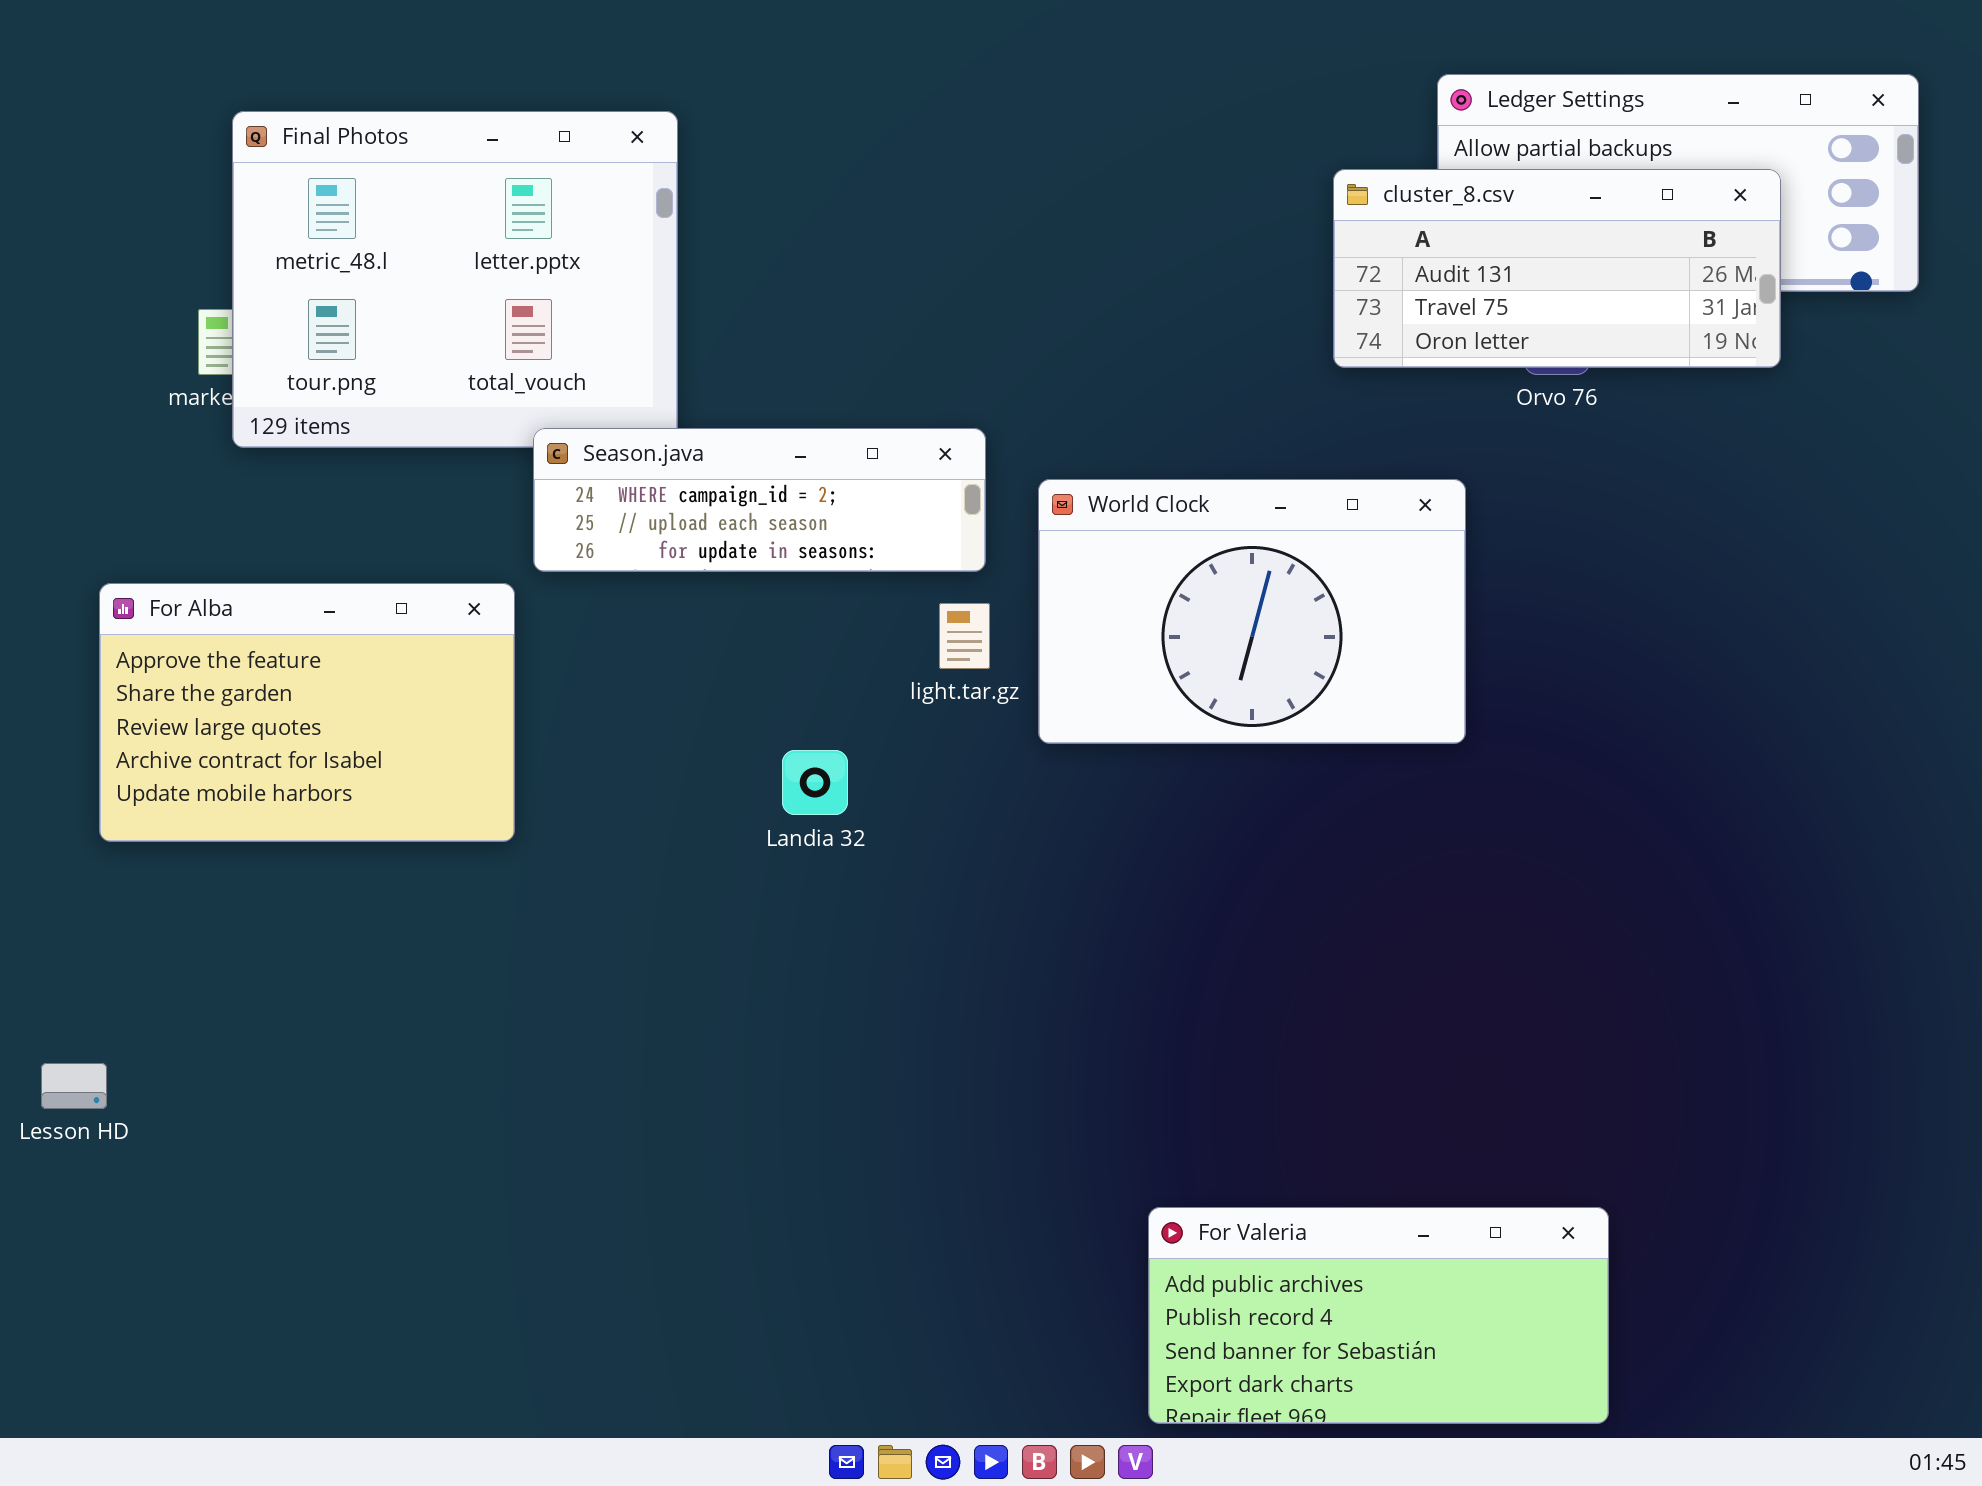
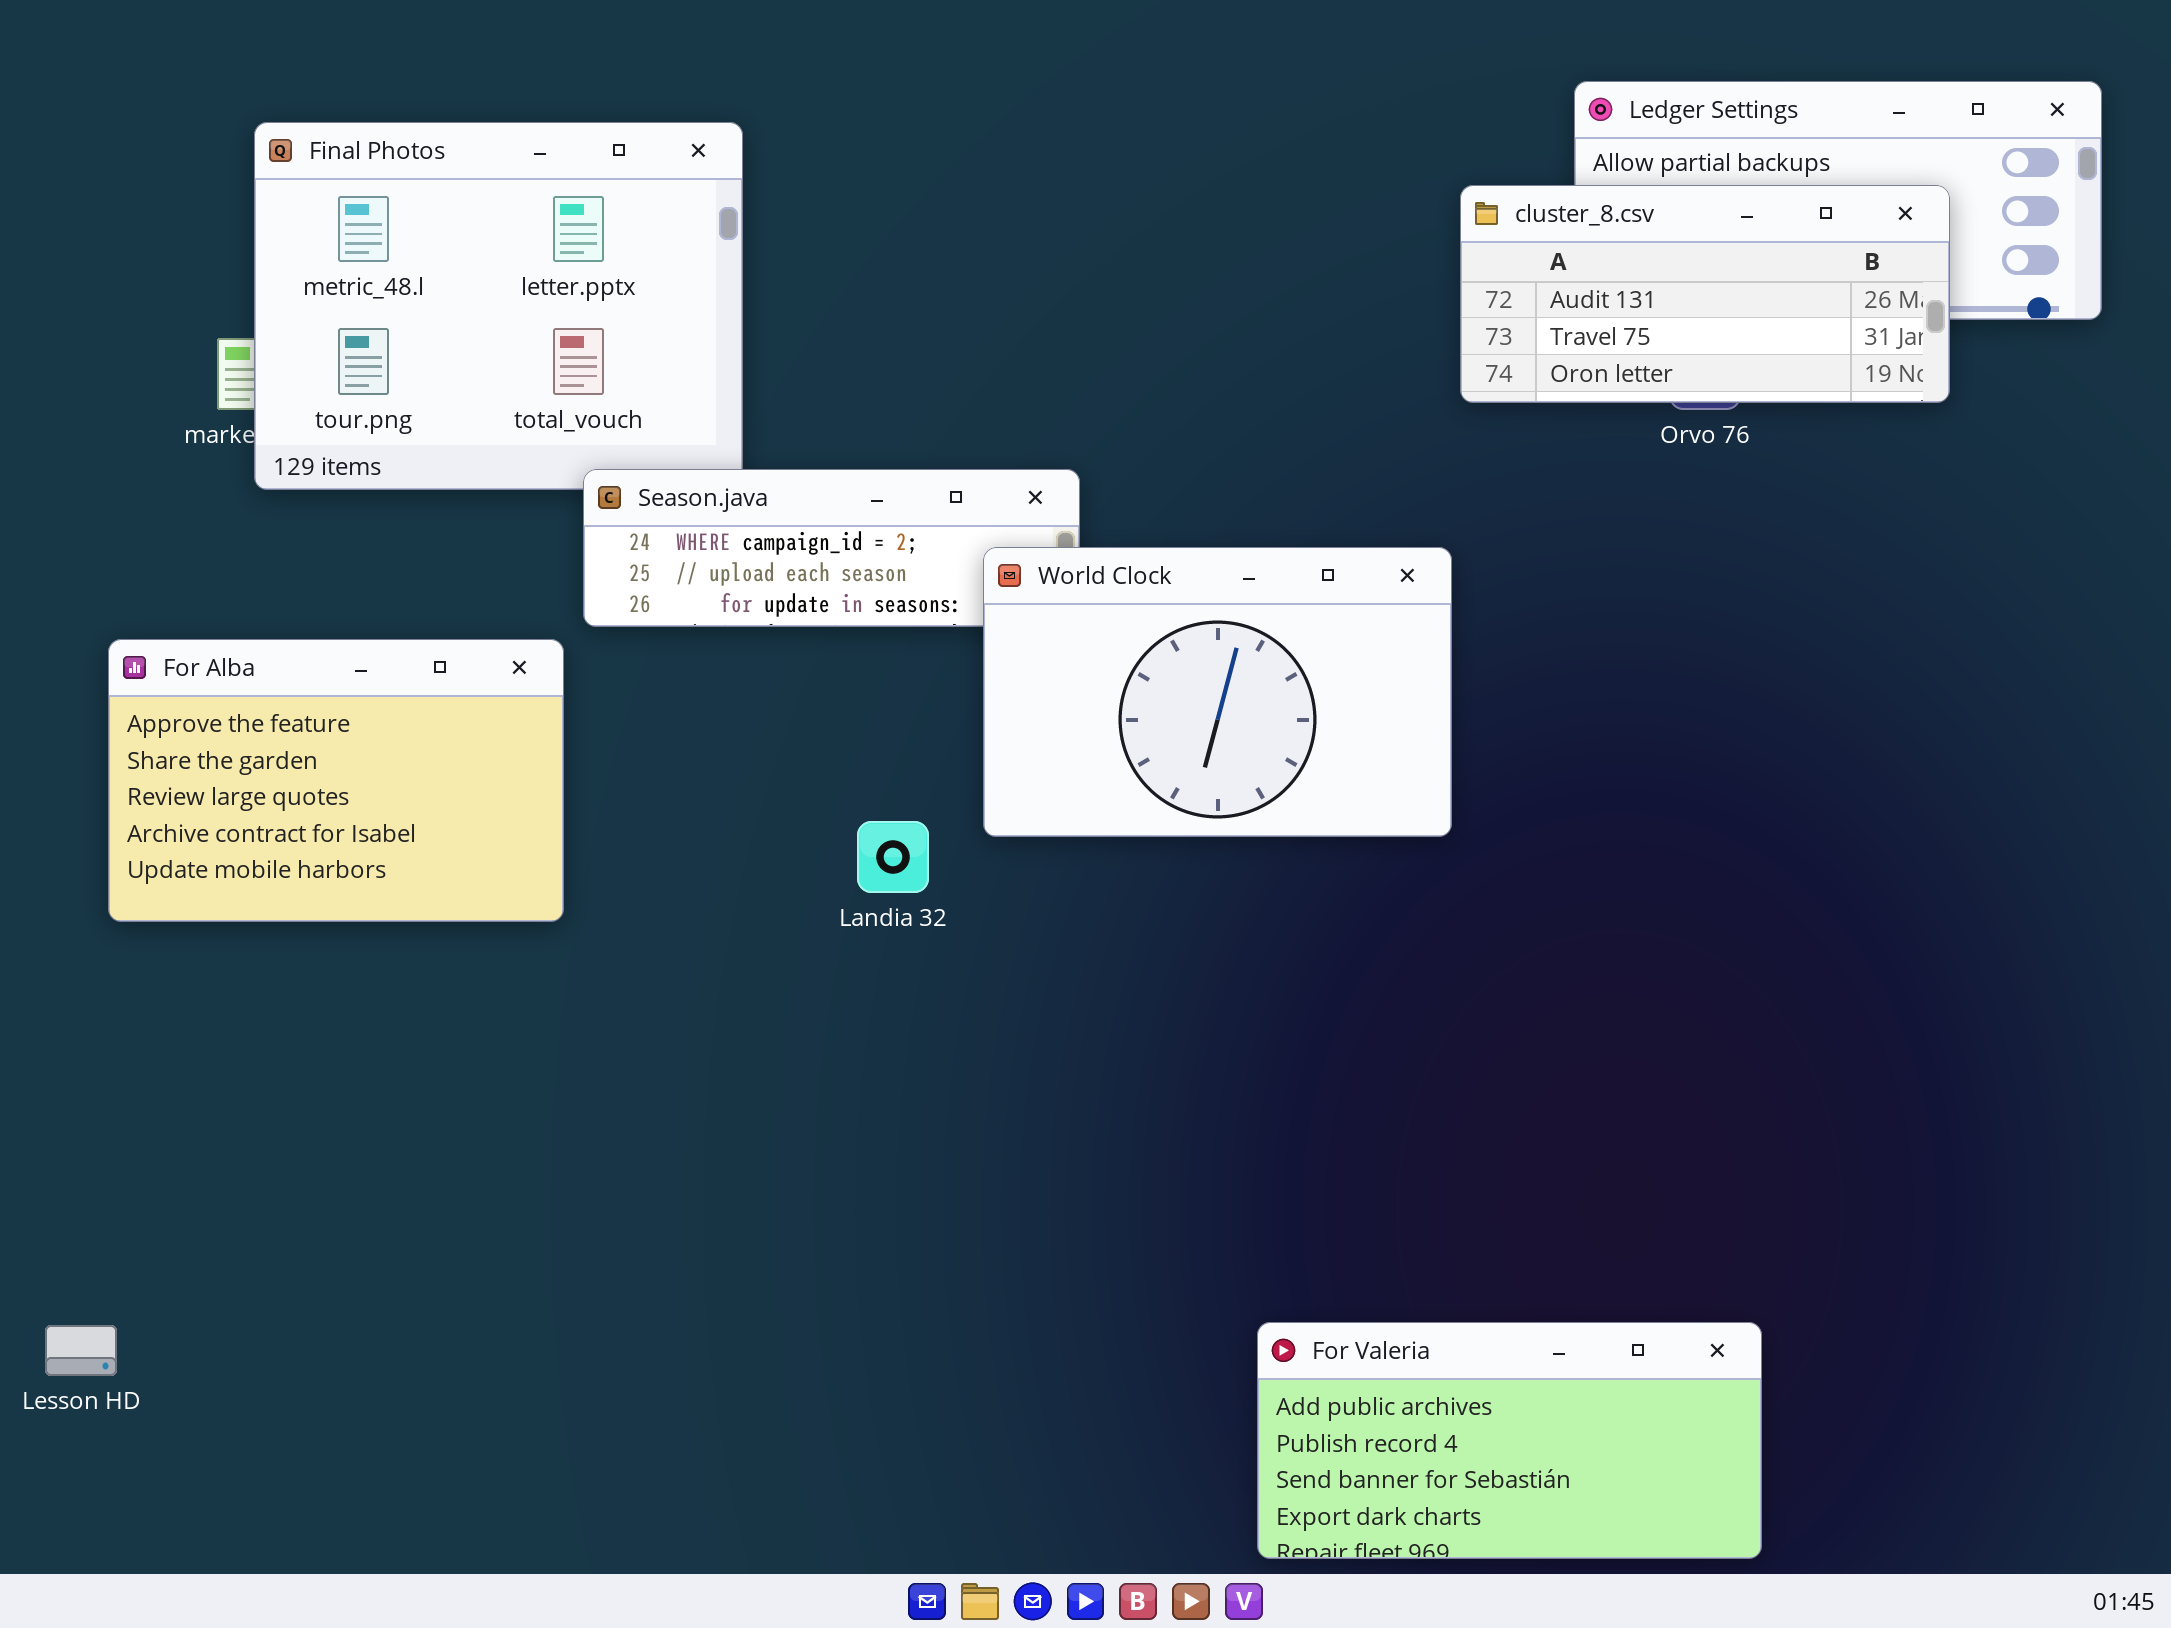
World Clock: [1038,479,1466,744] -> [983,547,1452,837], moved
Lesson HD: [41,1063,107,1109] -> [45,1325,117,1376], moved

